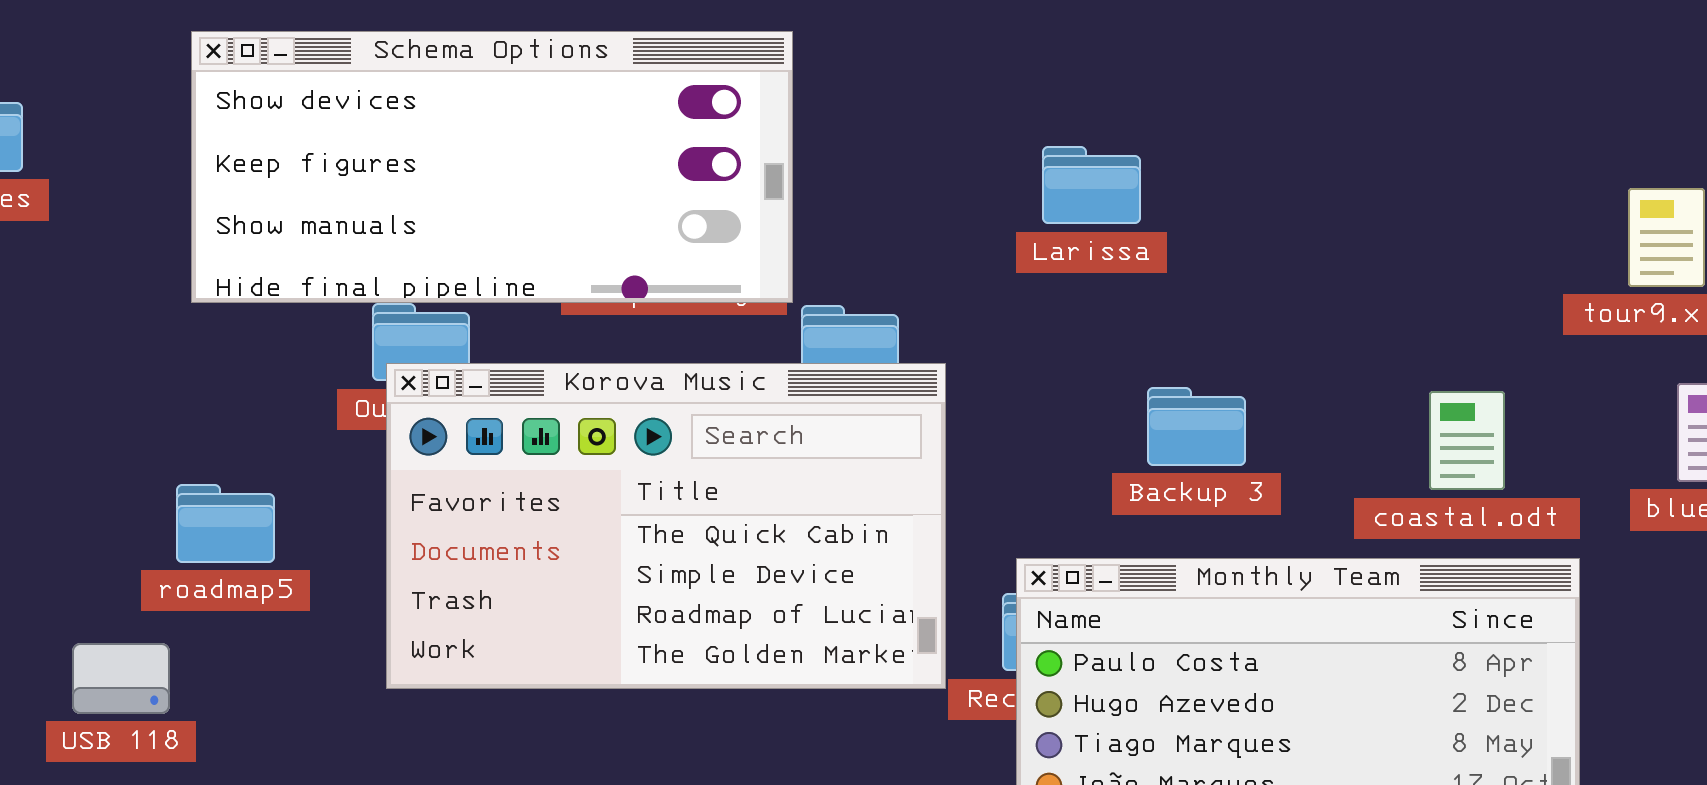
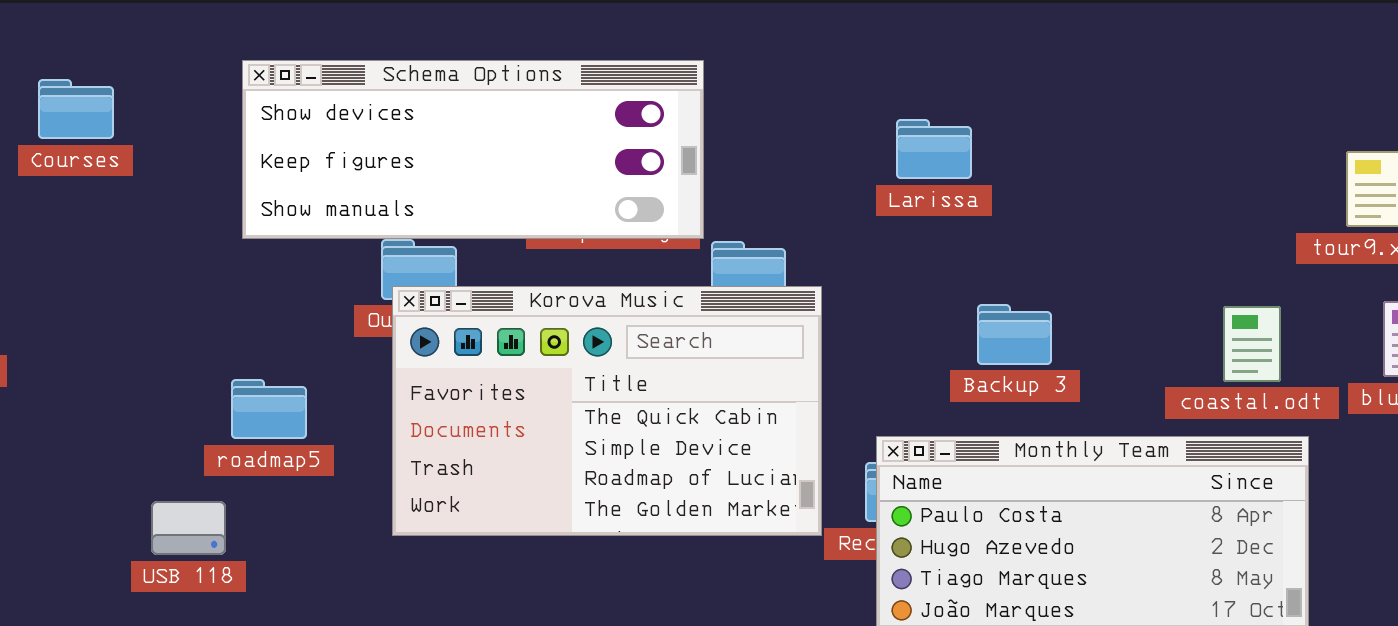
Schema Options: [191,31,793,303] -> [242,60,704,239], resized
coastal.odt: [1429,391,1505,490] -> [1223,306,1281,382], moved

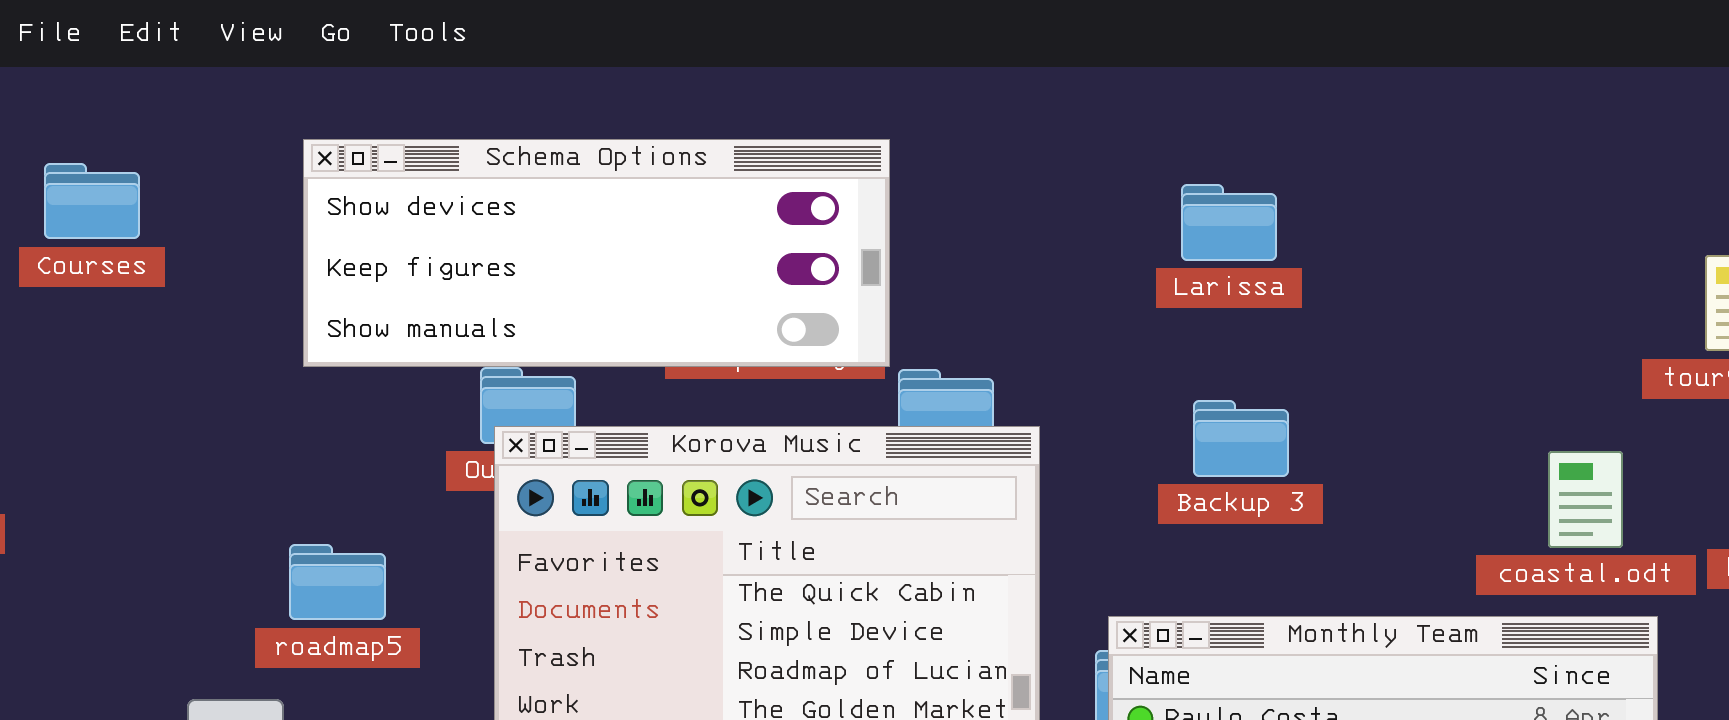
Larissa: [896,119,972,179] -> [1181,184,1277,261], moved
Backup 3: [977,304,1052,365] -> [1193,400,1289,477], moved

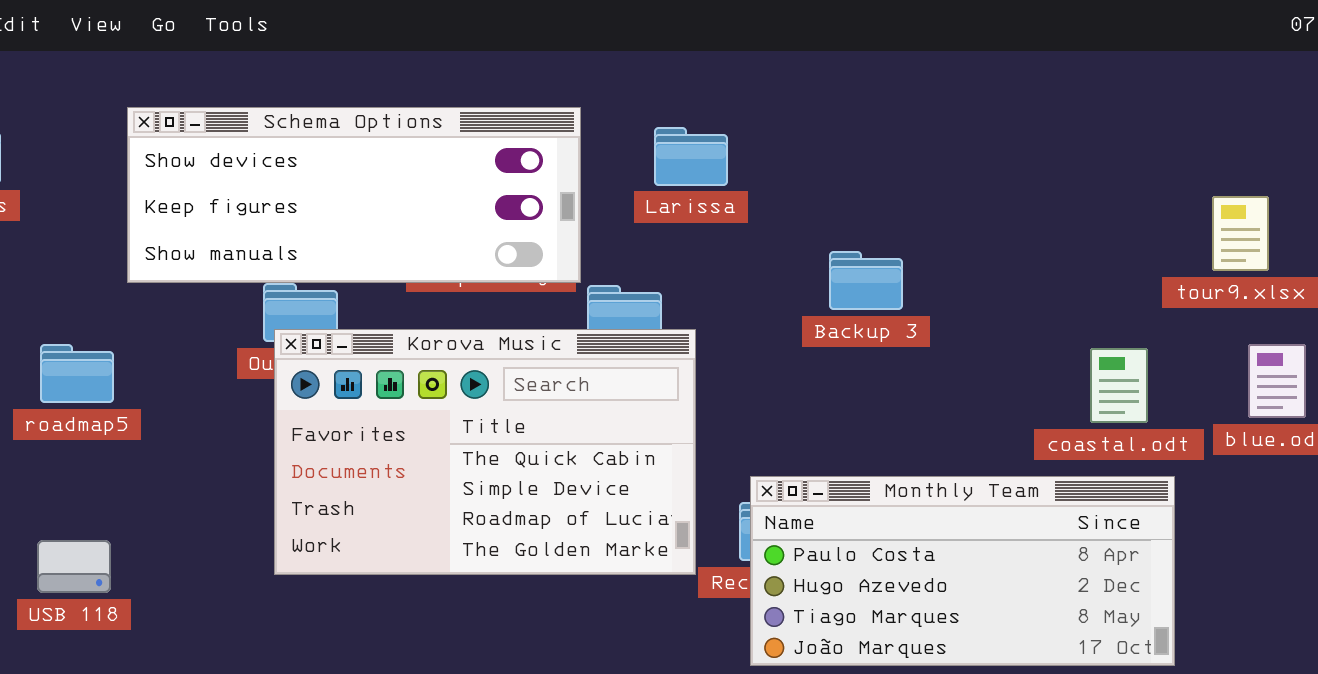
Larissa: [1181,184,1277,261] -> [654,127,728,186], moved
Backup 3: [1193,400,1289,477] -> [829,251,903,310], moved
roadmap5: [289,544,386,620] -> [40,344,114,403], moved

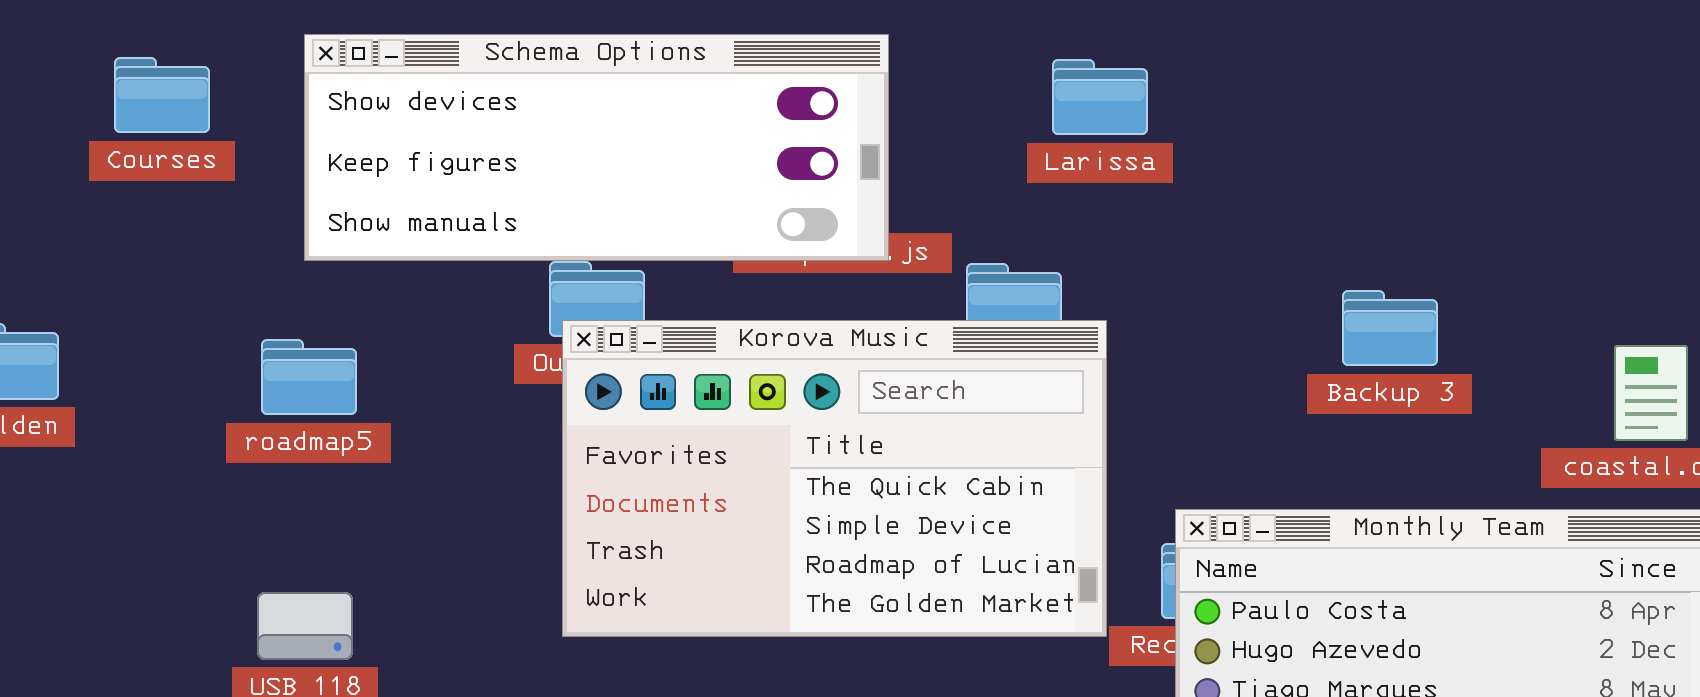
Schema Options: [127,107,581,283] -> [304,34,889,261], moved
Backup 3: [829,251,903,310] -> [1342,290,1438,366], moved

